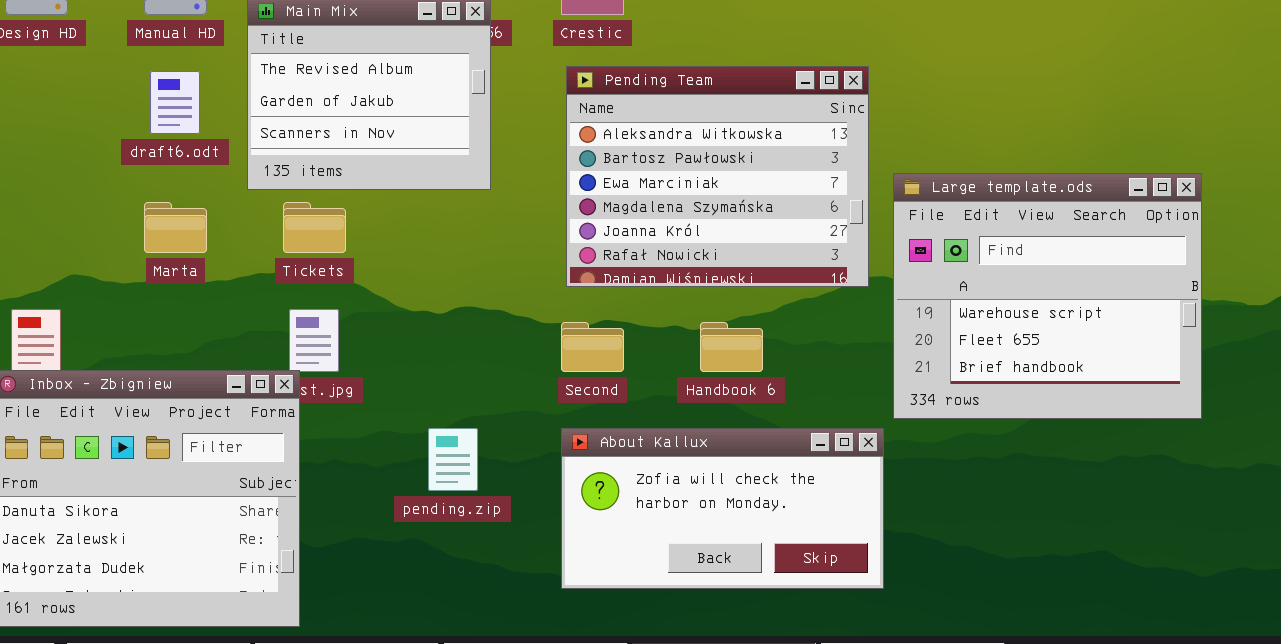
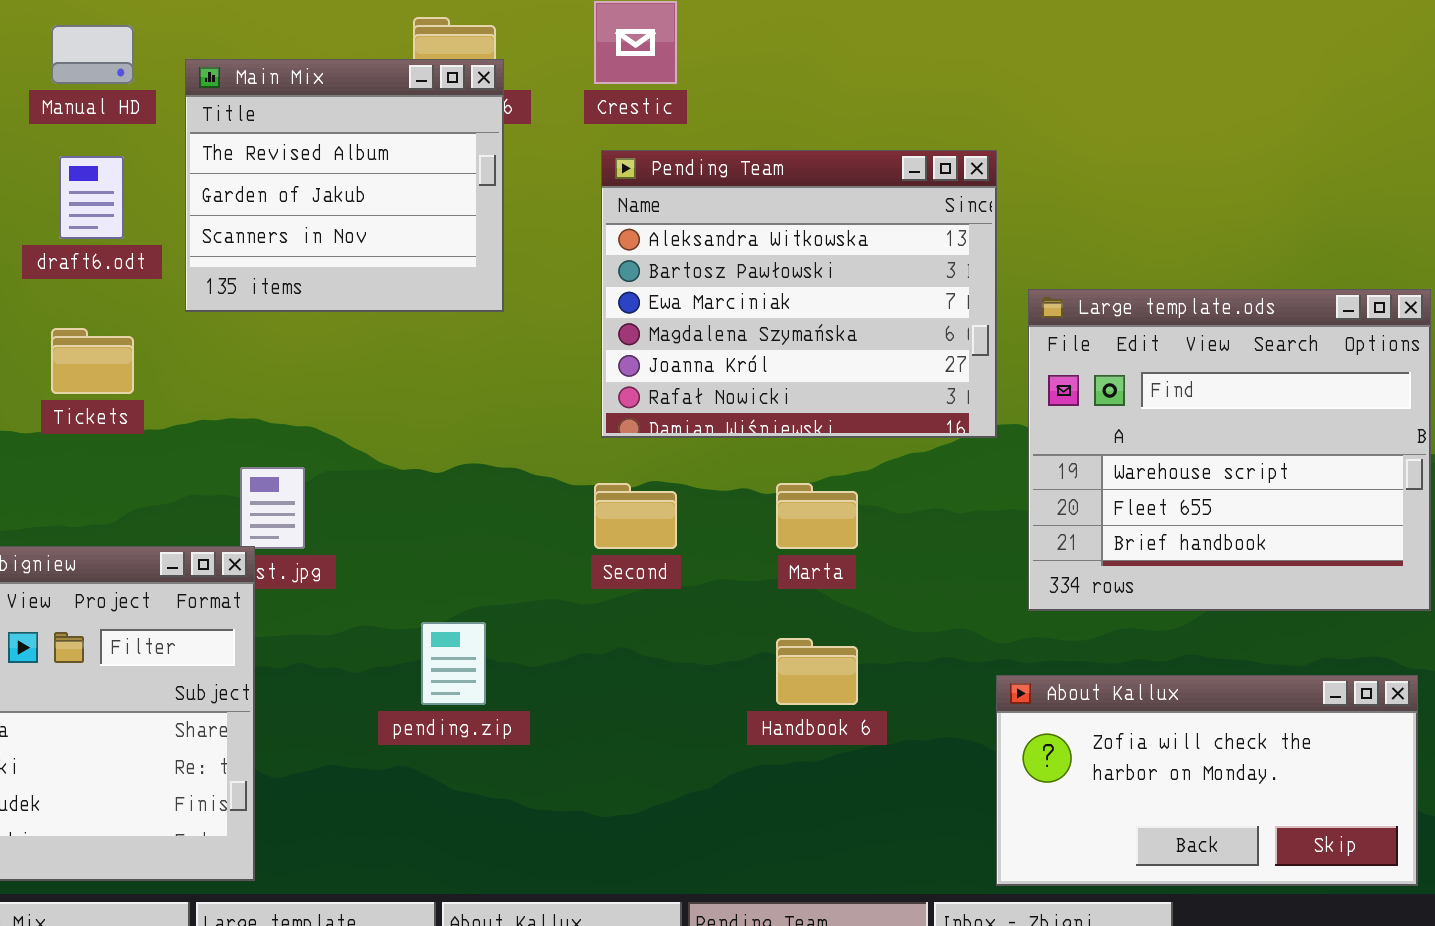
Marta: [144,202,207,253] -> [776,483,858,549], moved
Tickets: [283,202,346,253] -> [51,328,134,394], moved
Handbook 6: [700,322,763,372] -> [776,638,858,705], moved
About Kallux: [561,428,884,589] -> [996,675,1418,886], moved

